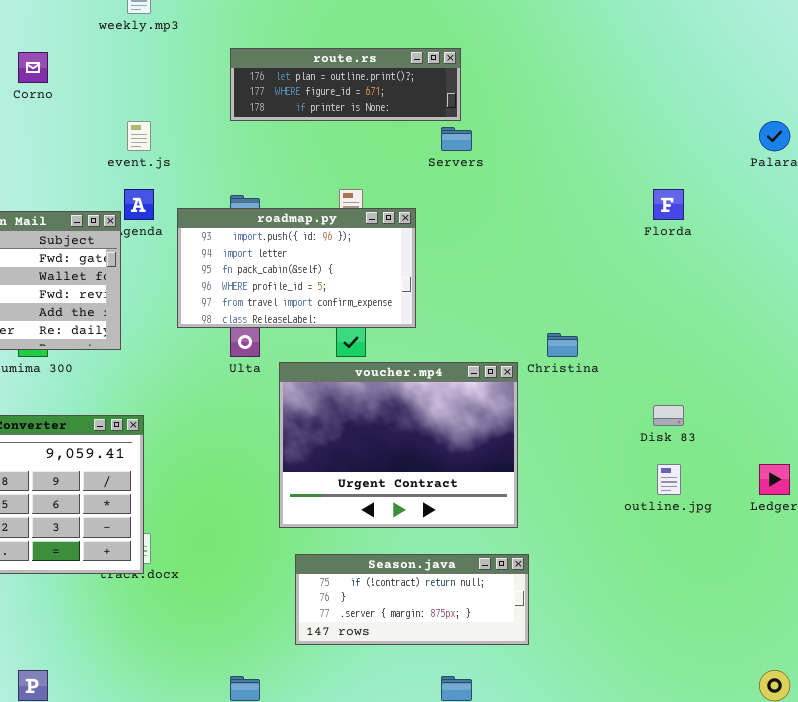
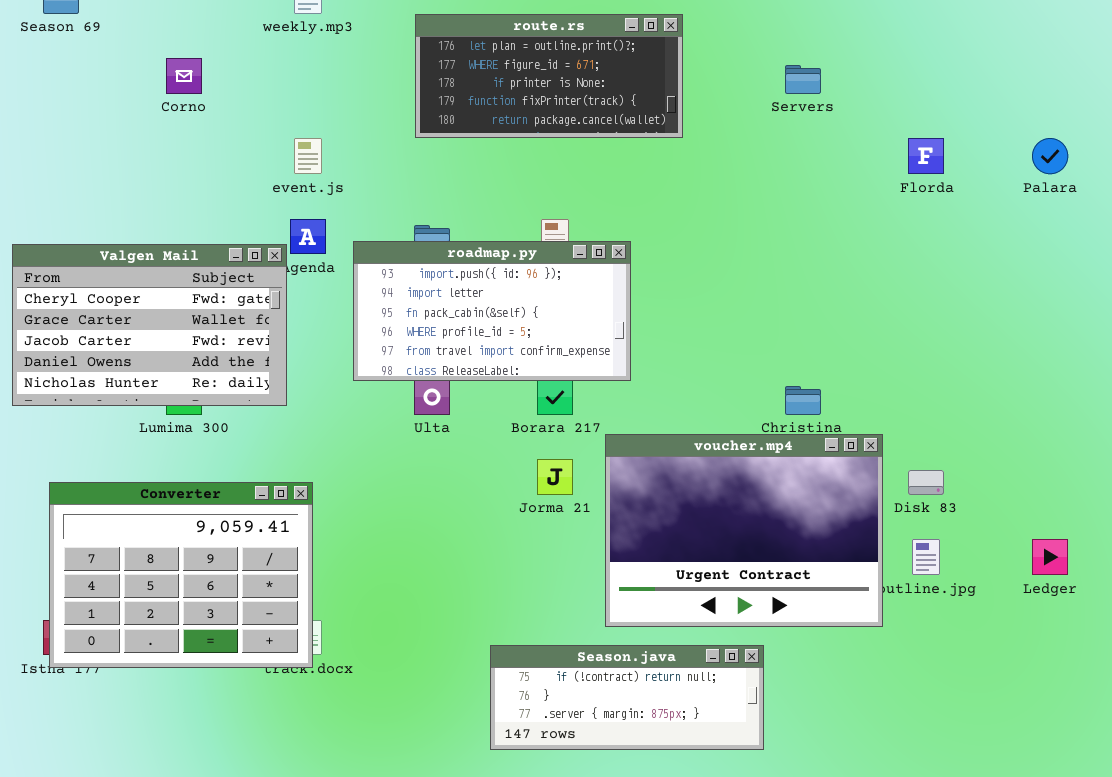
route.rs: [230,48,461,121] -> [415,14,683,138], resized
Servers: [441,127,472,151] -> [785,65,821,94], moved
Florda: [653,189,684,220] -> [908,138,944,174], moved
voucher.mp4: [279,362,518,528] -> [605,434,883,627], moved

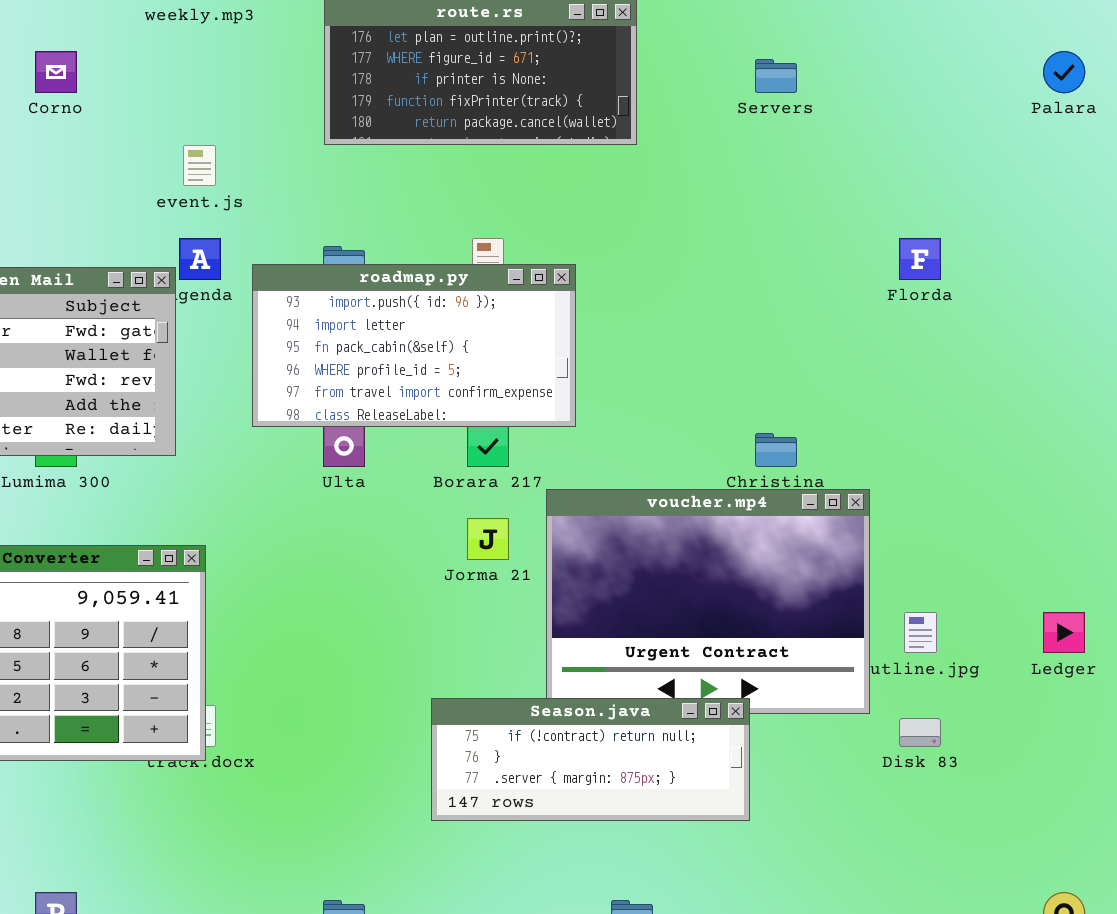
Florda: [908,138,944,174] -> [899,238,941,280], moved
Palara: [1032,138,1068,174] -> [1043,51,1085,93], moved
Disk 83: [908,470,944,495] -> [899,718,941,747], moved
Season.java: [490,645,764,750] -> [431,698,750,821], moved

